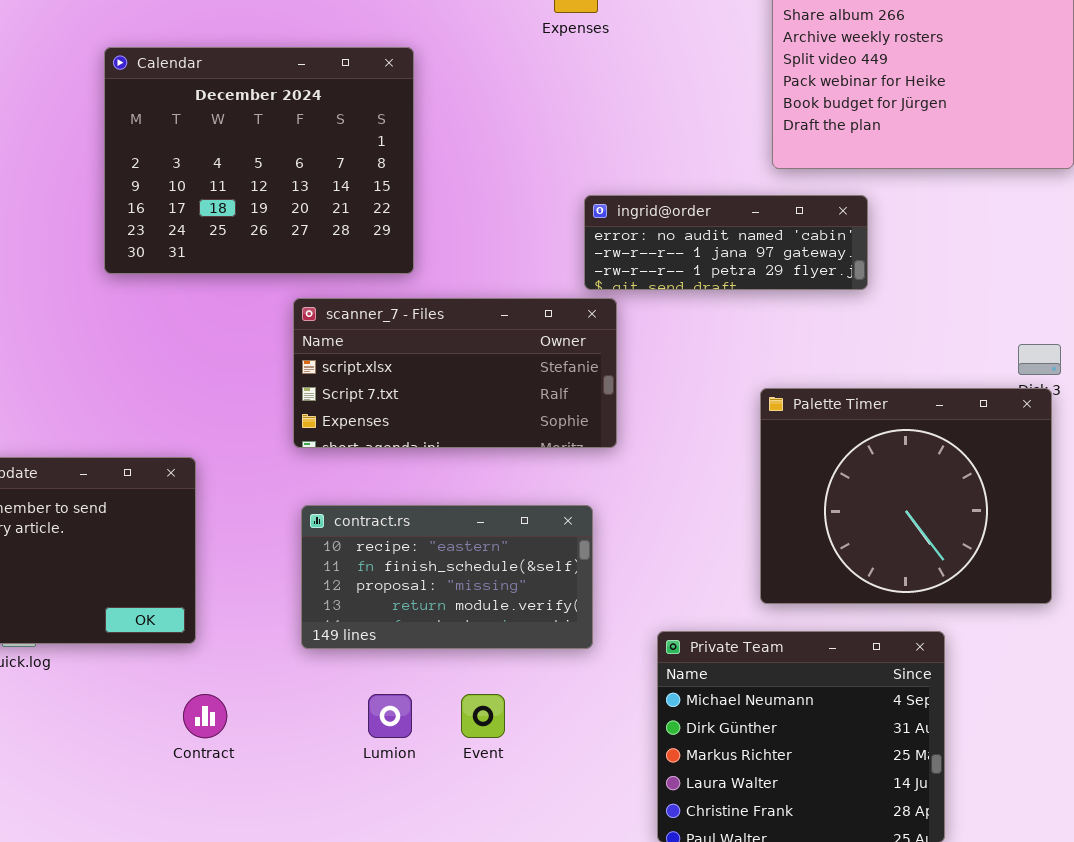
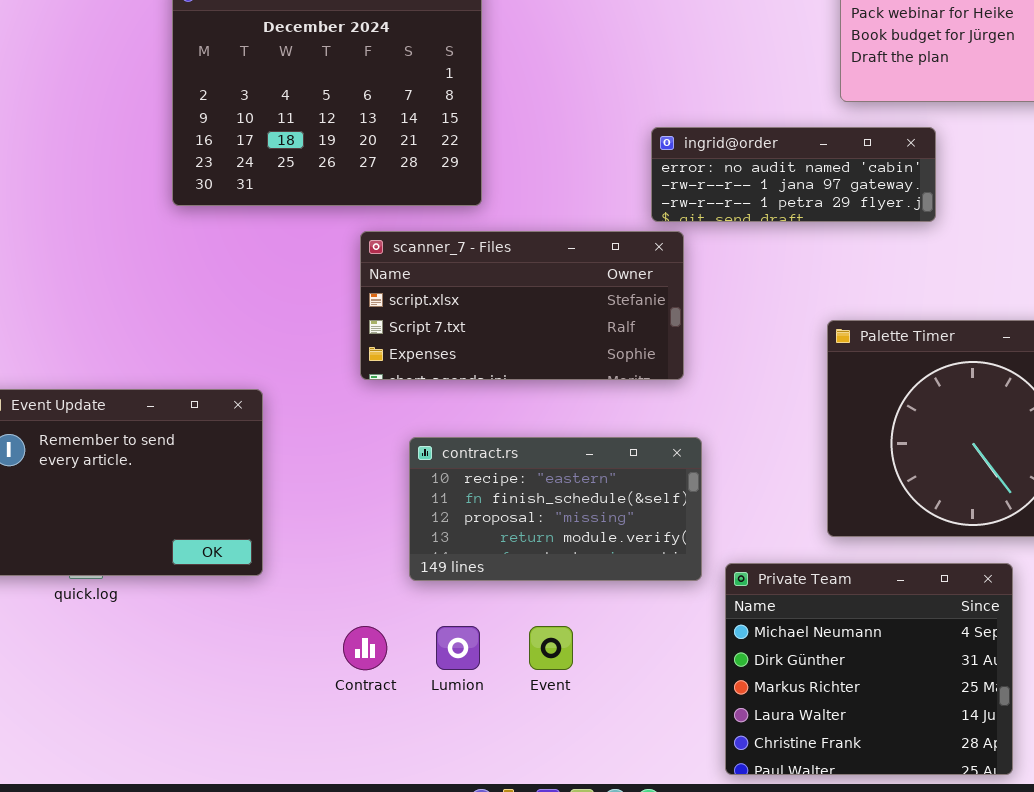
contract.rs: [301,505,593,649] -> [409,437,702,581], moved
Contract: [183,694,227,738] -> [343,626,387,670], moved

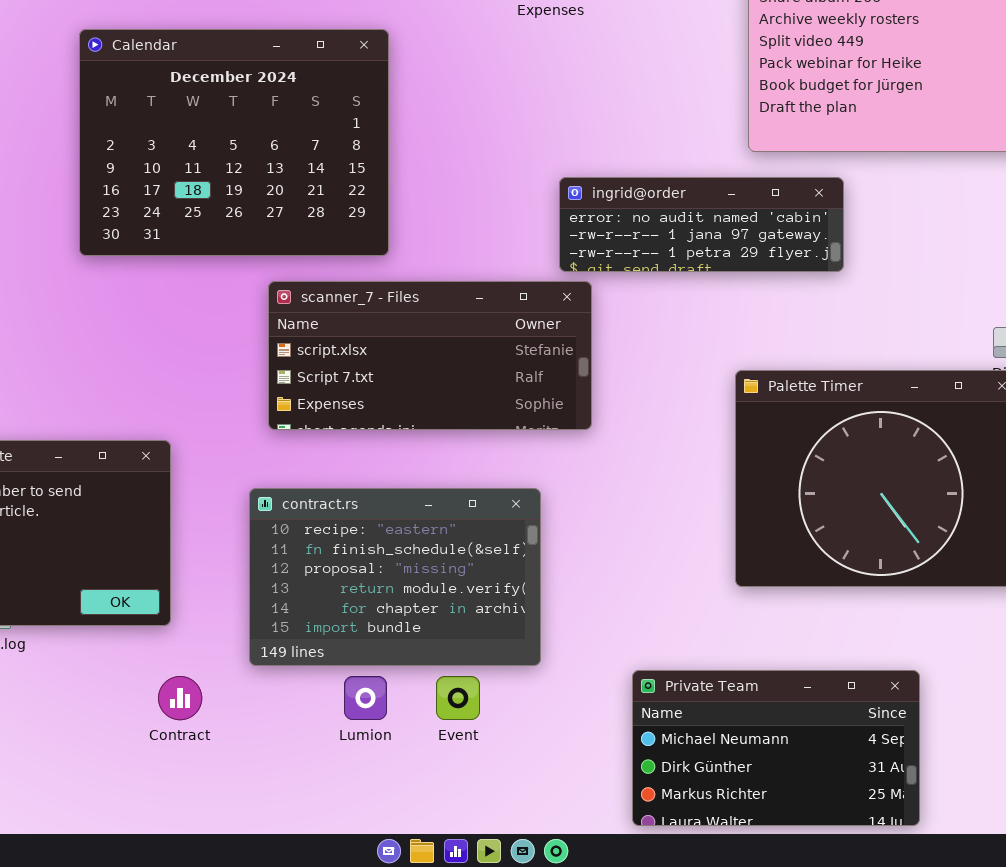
contract.rs: [409,437,702,581] -> [249,488,541,666], moved, resized
Private Team: [725,563,1013,775] -> [632,670,920,826], resized
Contract: [343,626,387,670] -> [158,676,202,720], moved

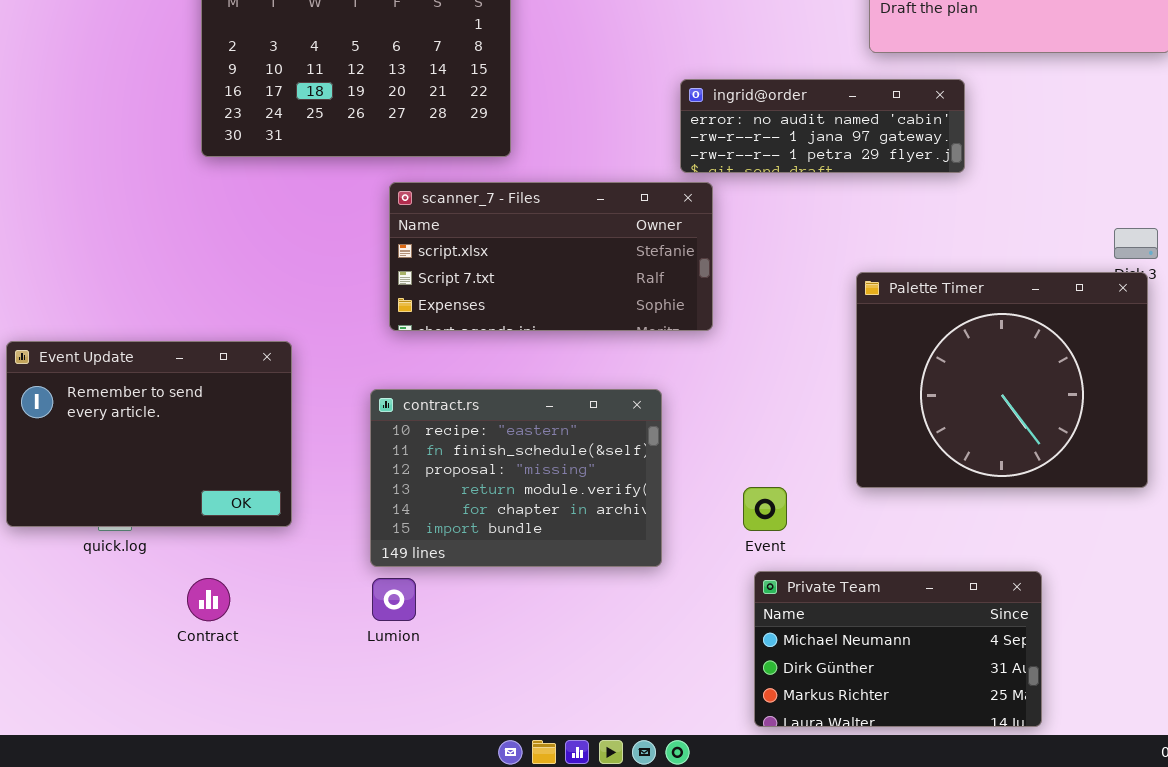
Contract: [158,676,202,720] -> [187,578,230,621], moved
Lumion: [344,676,387,720] -> [372,578,416,621], moved
Event: [436,676,480,720] -> [743,487,787,531], moved

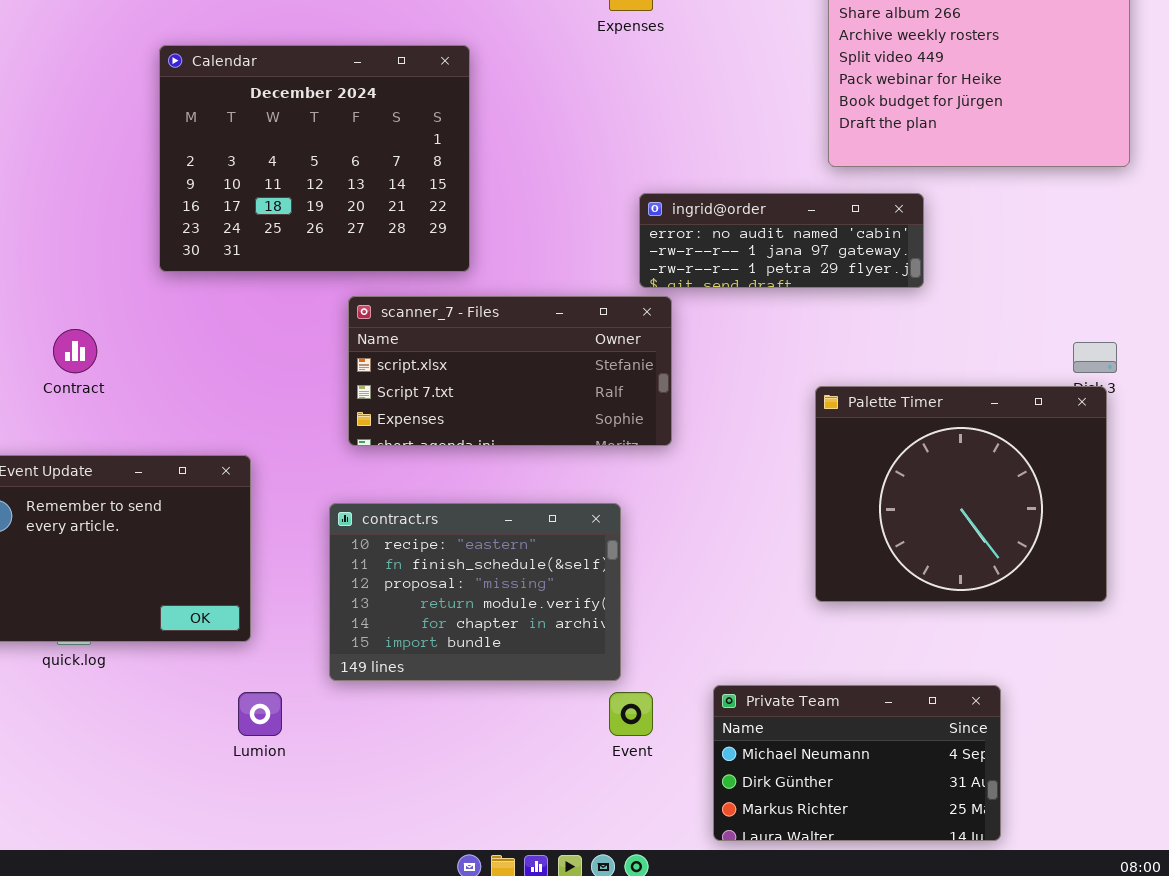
Event: [743,487,787,531] -> [609,692,653,736], moved
Contract: [187,578,230,621] -> [53,329,97,373], moved
Lumion: [372,578,416,621] -> [238,692,282,736], moved

